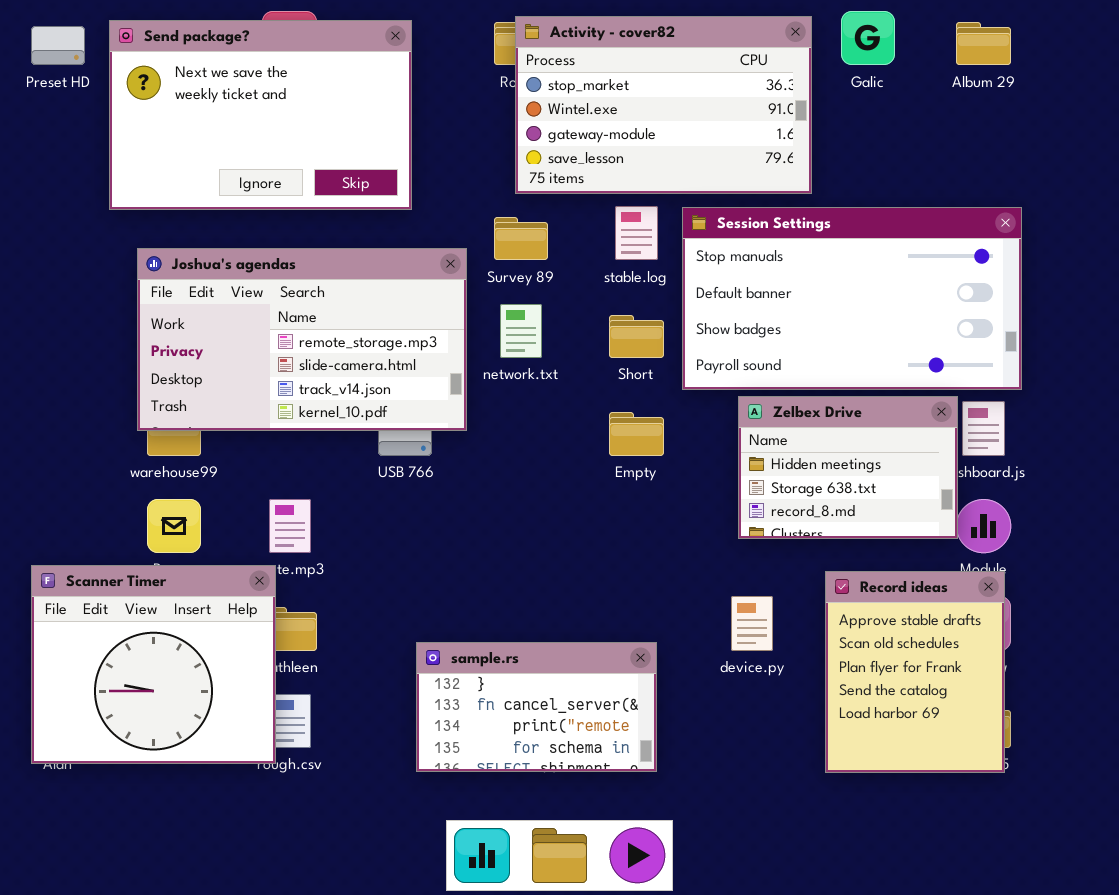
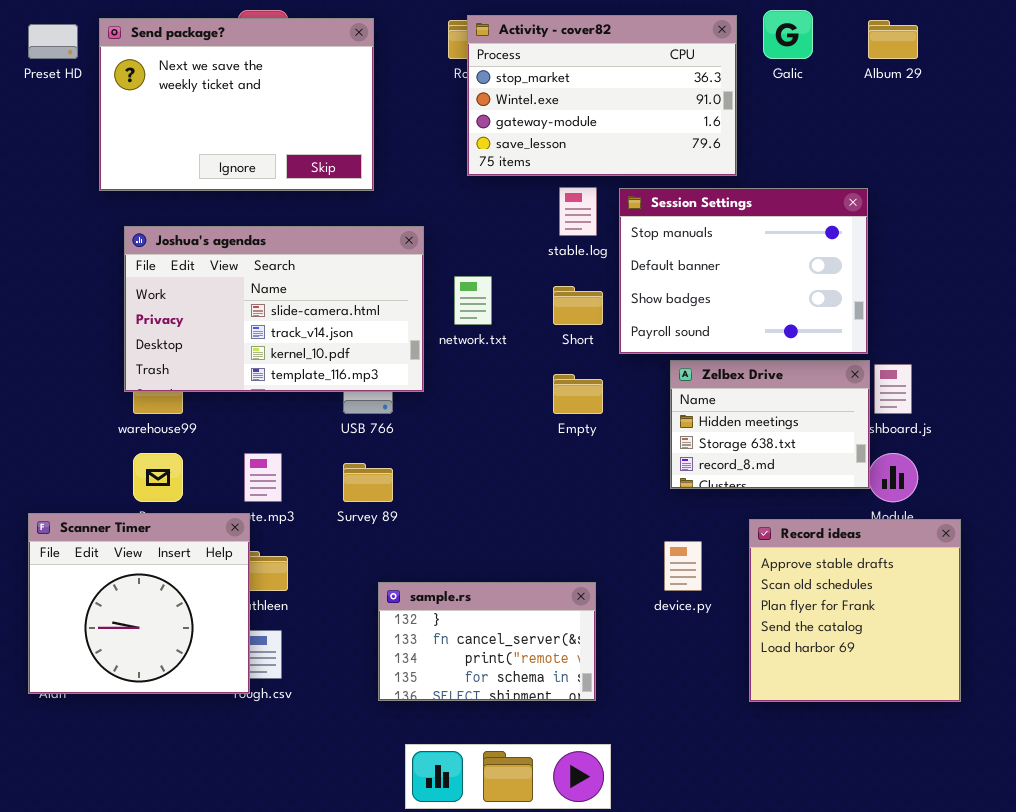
Session Settings: [682,207,1022,390] -> [619,188,868,354], resized
Survey 89: [494,217,548,260] -> [343,463,393,502], moved
Joshua's agendas: [137,248,467,431] -> [124,226,424,392], scrolled down 1 row
Record ideas: [825,571,1005,773] -> [749,519,961,702], resized

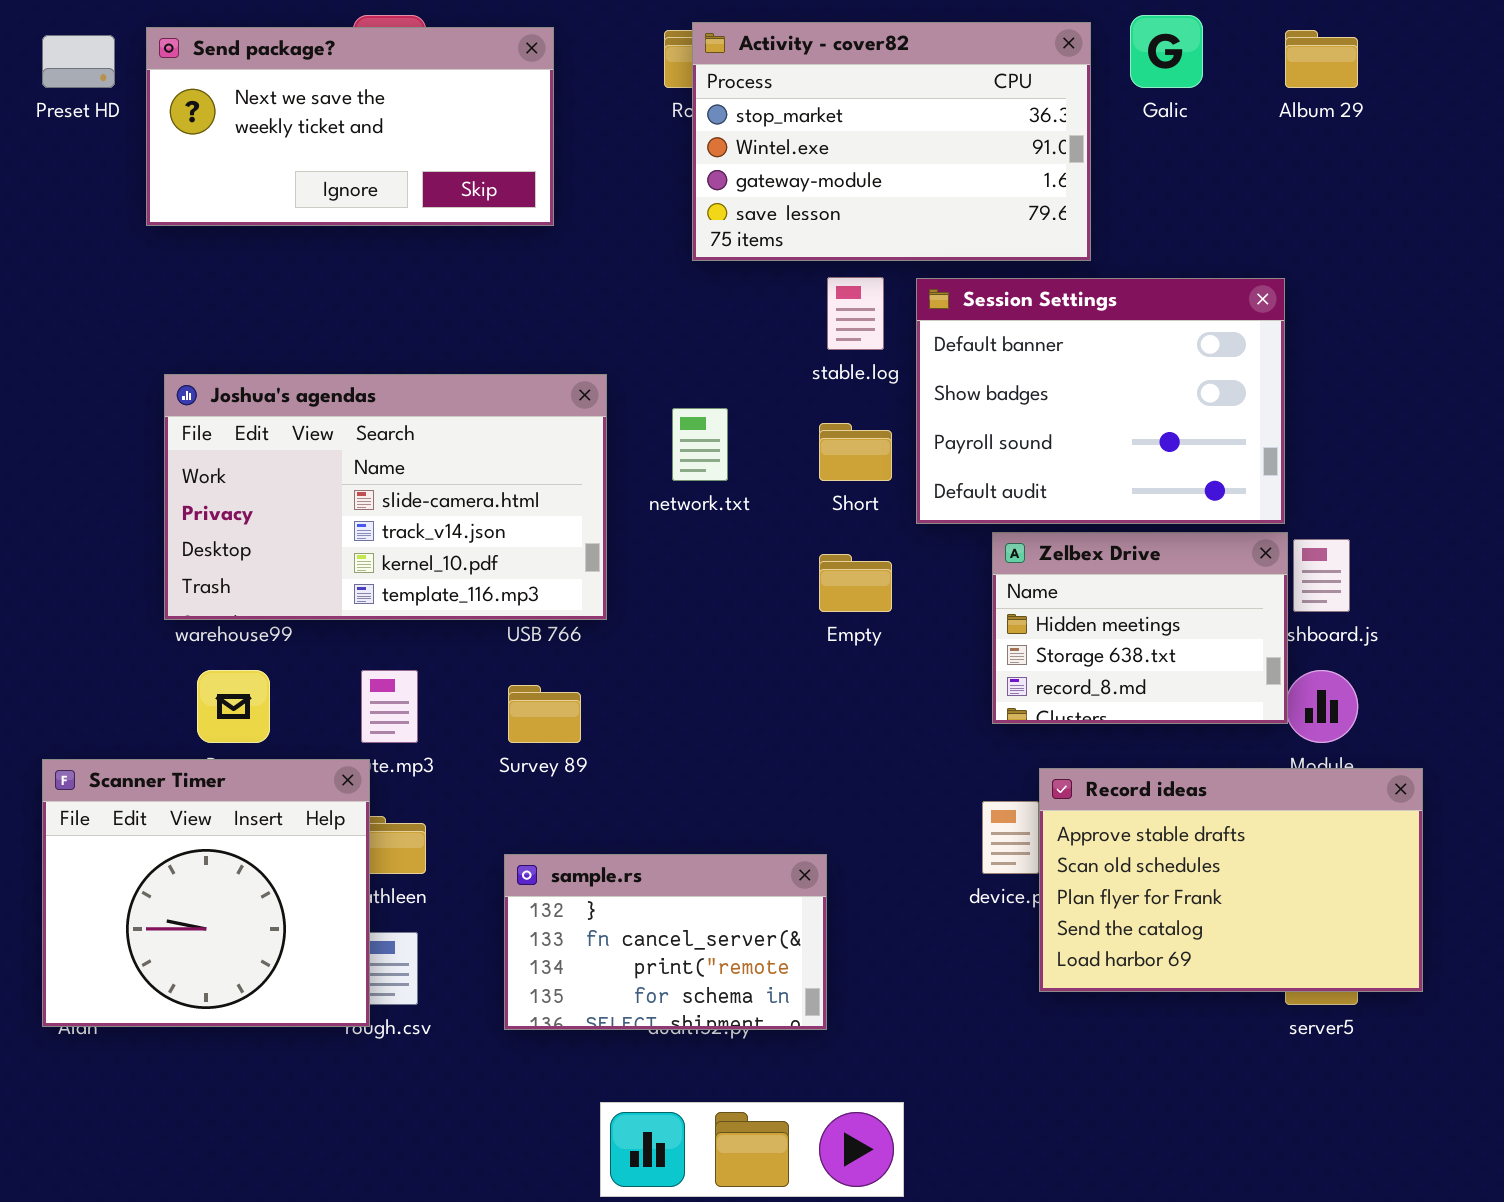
Send package?: [99,18,374,191] -> [146,27,554,226], resized
Session Settings: [619,188,868,354] -> [916,278,1285,524], scrolled down 1 row
Joshua's agendas: [124,226,424,392] -> [164,374,607,620], moved
Record ideas: [749,519,961,702] -> [1039,768,1423,992], resized
sample.rs: [378,582,596,701] -> [504,854,827,1030], moved

